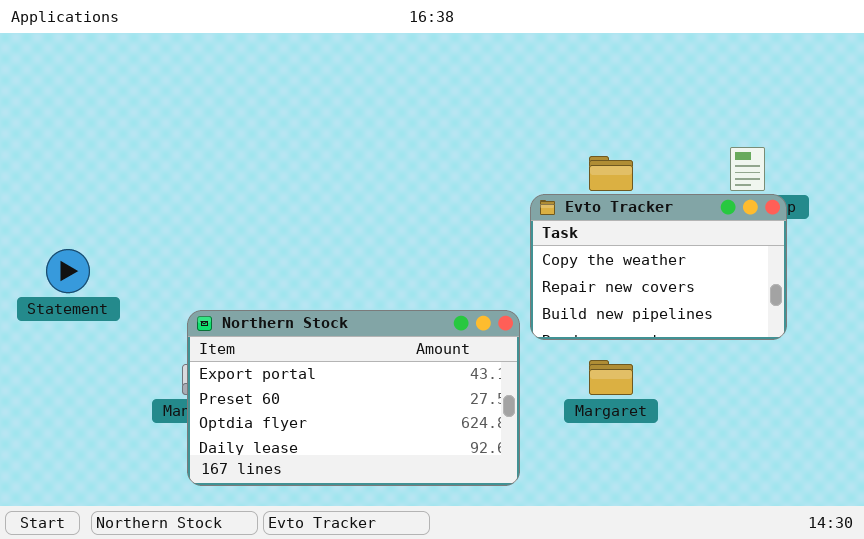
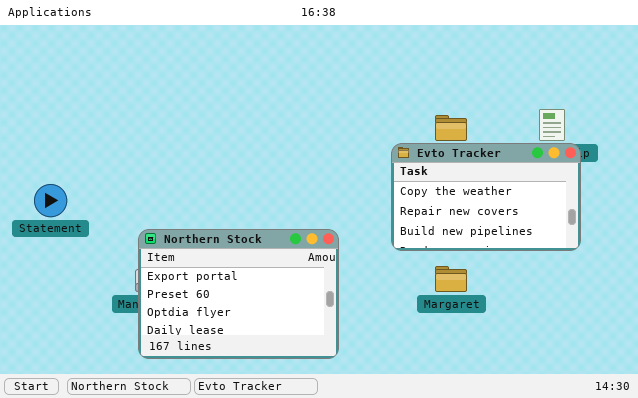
Northern Stock: [187,310,520,486] -> [138,229,339,359], resized

